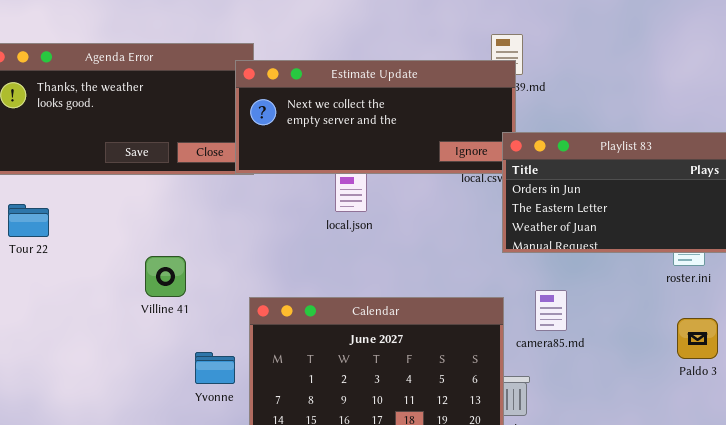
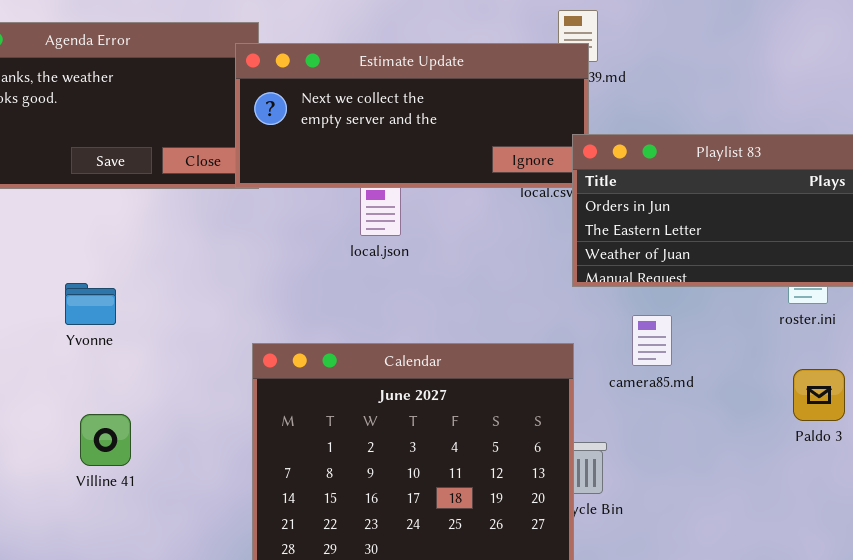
Villine 41: [145,256,186,297] -> [80,414,131,466], moved
camera85.md: [535,290,567,331] -> [632,315,672,366], moved
Yvonne: [195,352,235,384] -> [65,283,116,325], moved

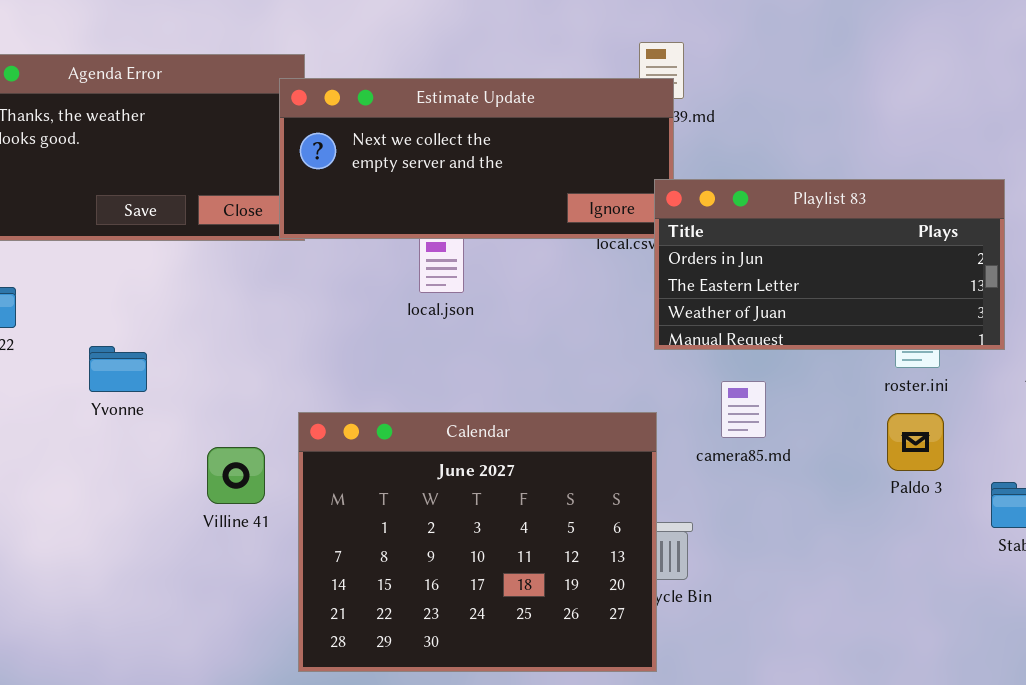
Paldo 3: [793,369,845,421] -> [887,413,944,471], moved
Villine 41: [80,414,131,466] -> [207,447,265,504], moved

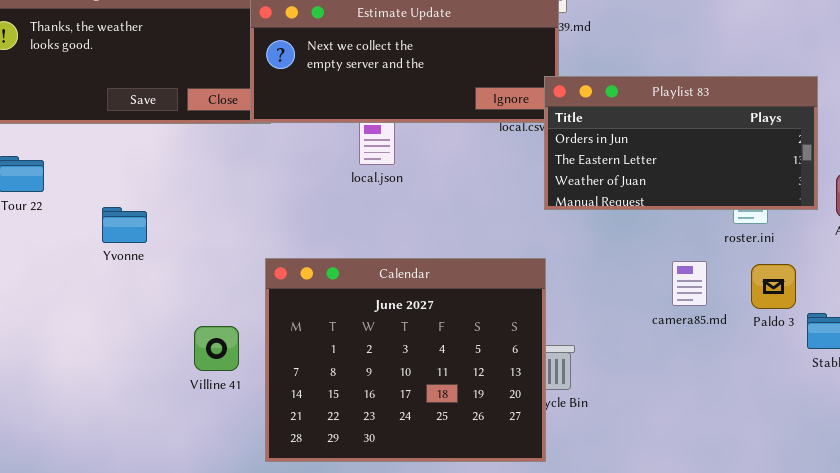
camera85.md: [721,381,766,438] -> [672,261,707,306], moved
Paldo 3: [887,413,944,471] -> [751,264,796,309], moved
Villine 41: [207,447,265,504] -> [194,326,239,371], moved

